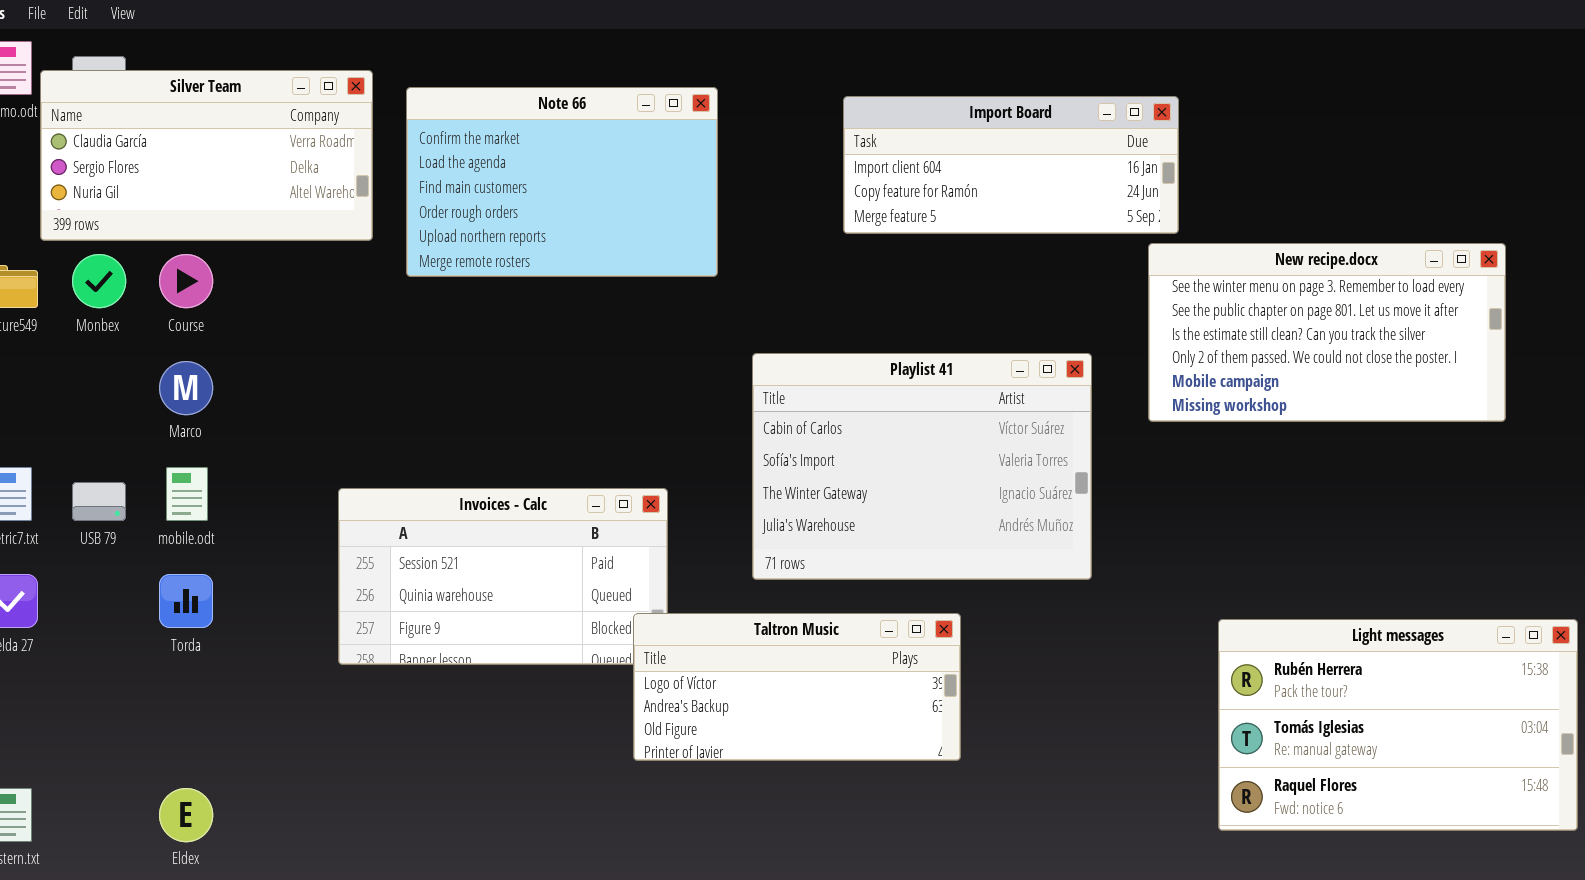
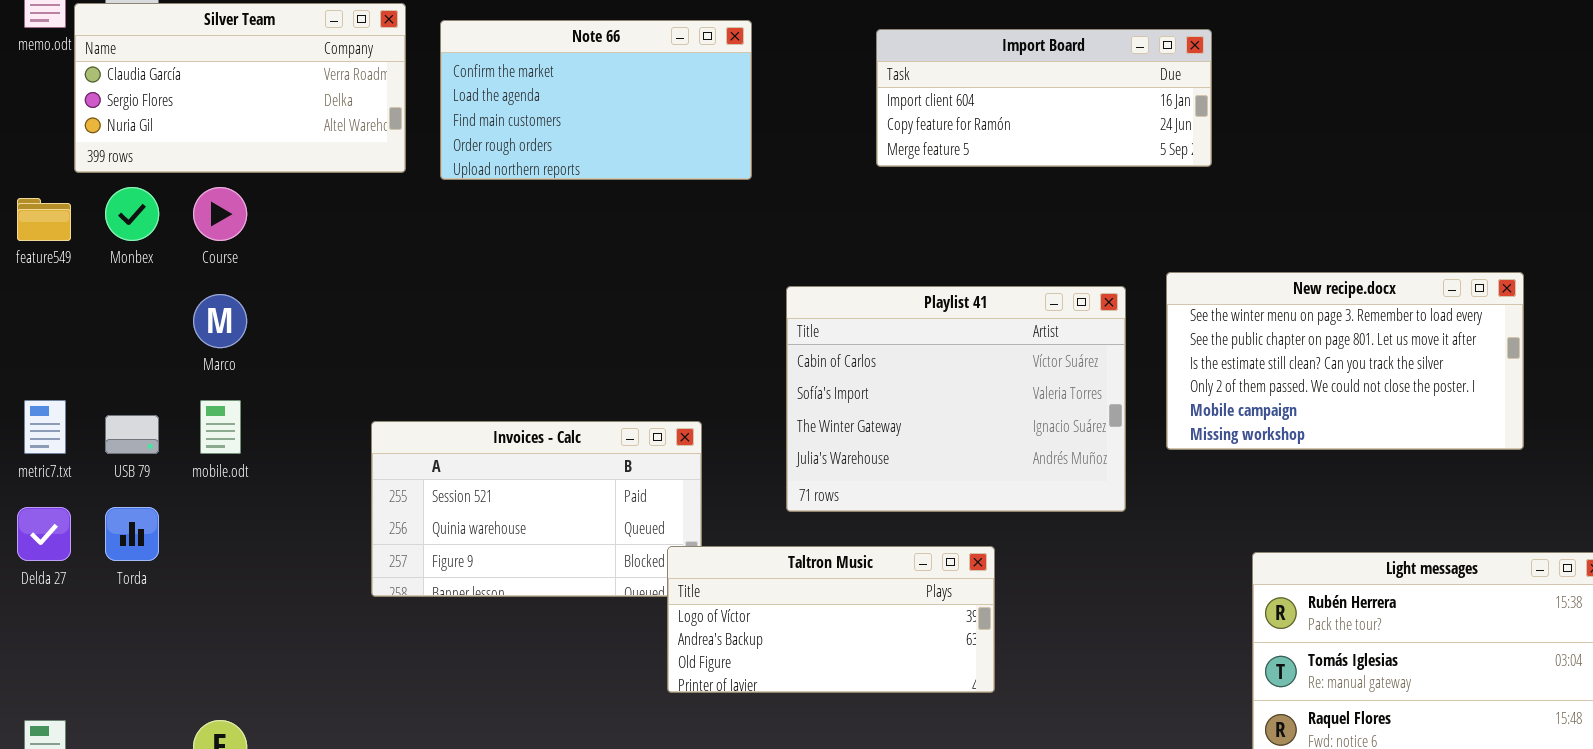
Note 66: [406,87,718,277] -> [440,20,752,180], resized
New recipe.docx: [1148,243,1506,422] -> [1166,272,1524,450], moved
Torda: [159,574,213,628] -> [105,507,159,561], moved

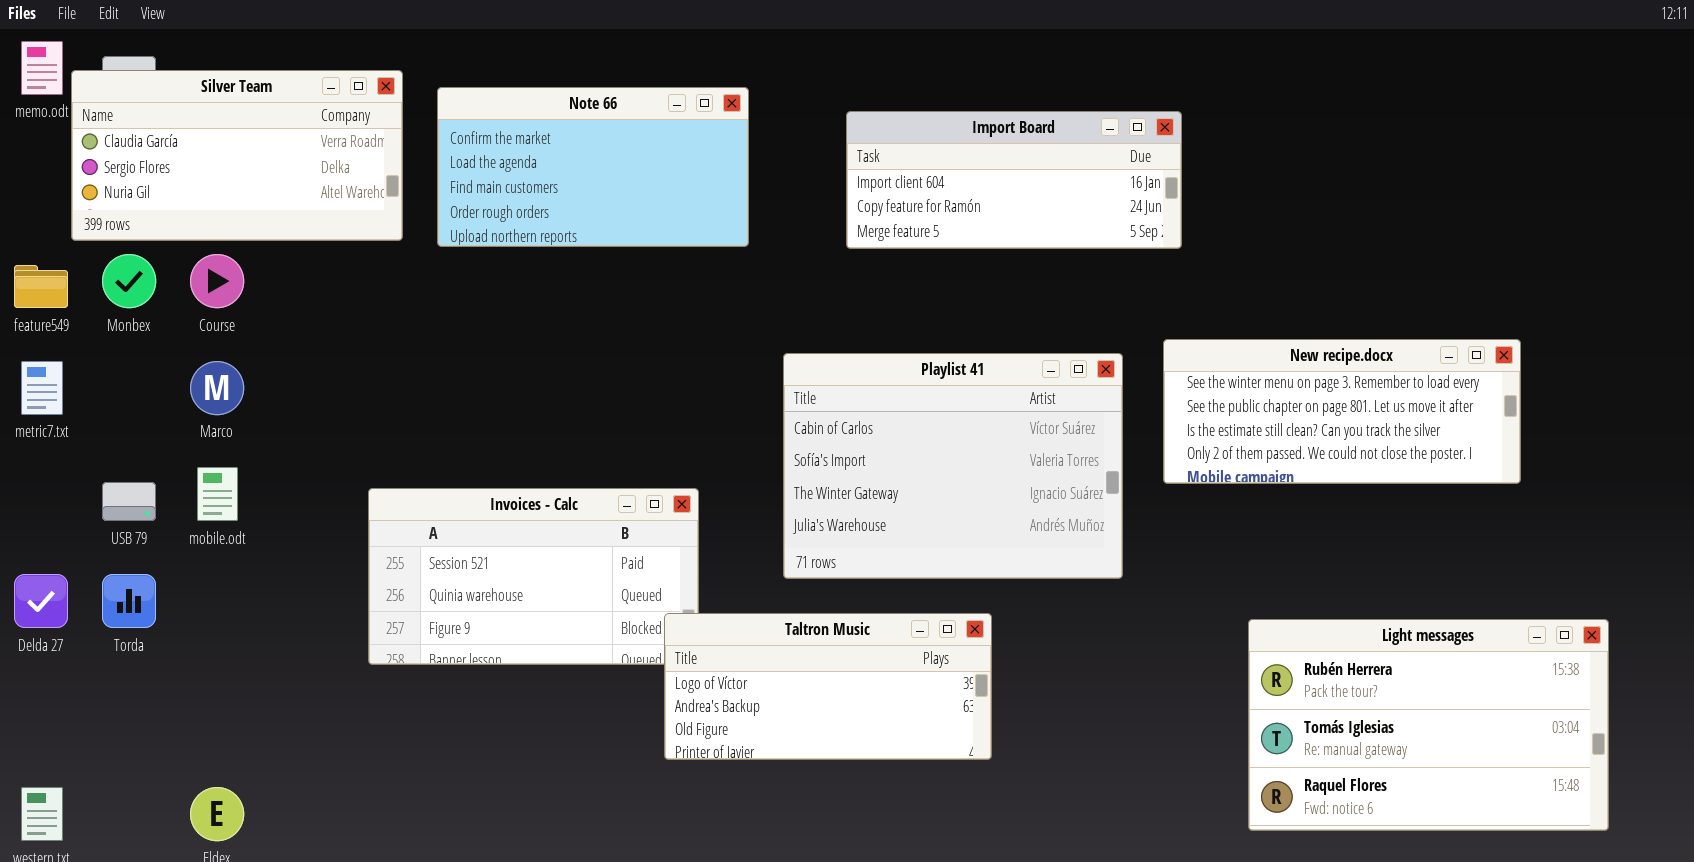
Import Board: [876,29,1212,167] -> [846,111,1182,249], moved
New recipe.docx: [1166,272,1524,450] -> [1163,339,1521,484], resized
metric7.txt: [24,400,66,454] -> [21,361,63,415], moved

